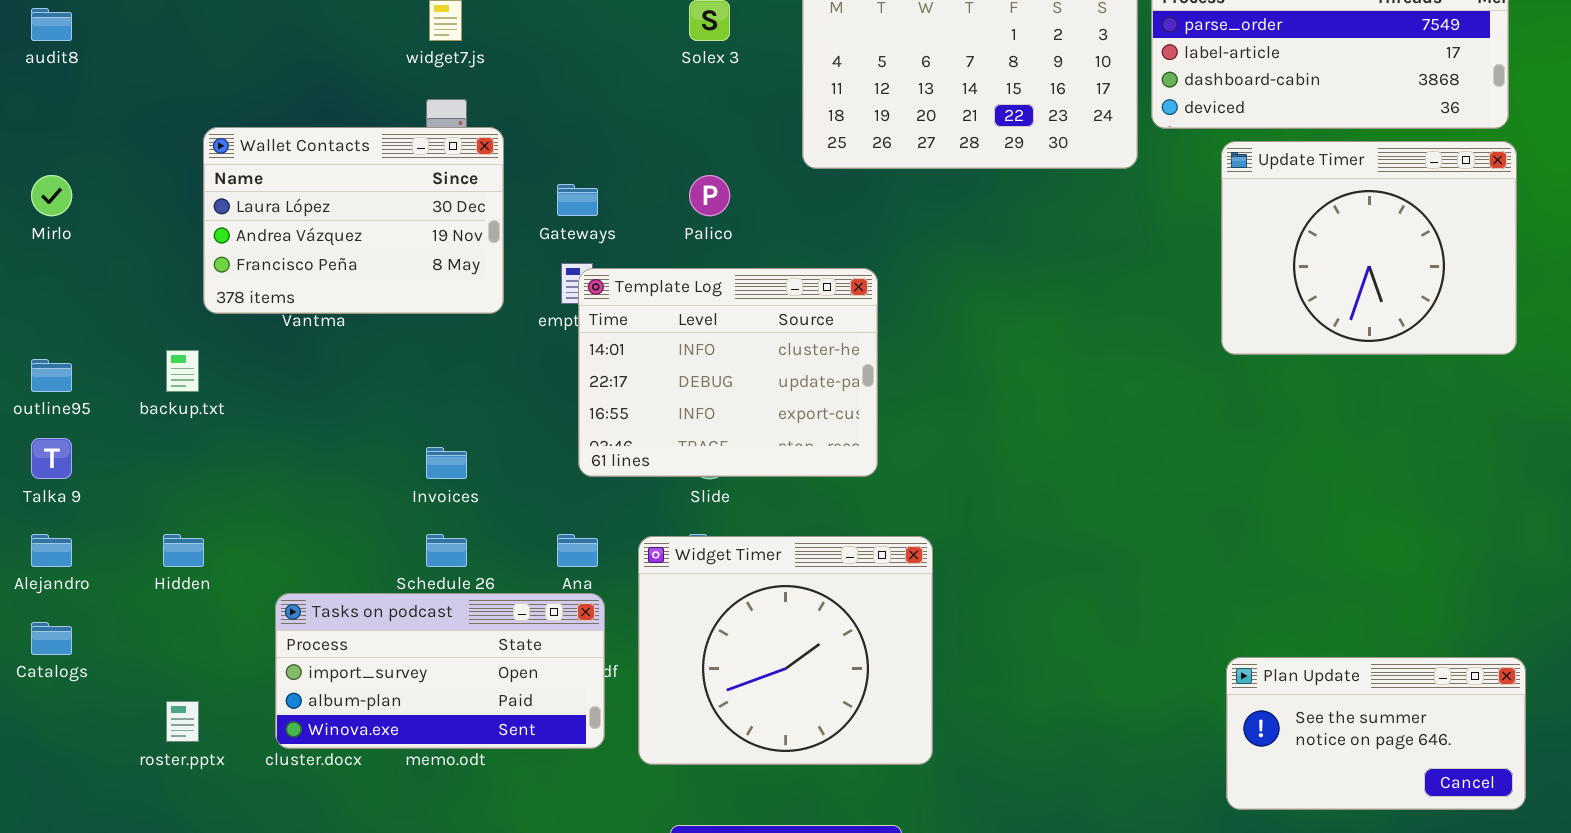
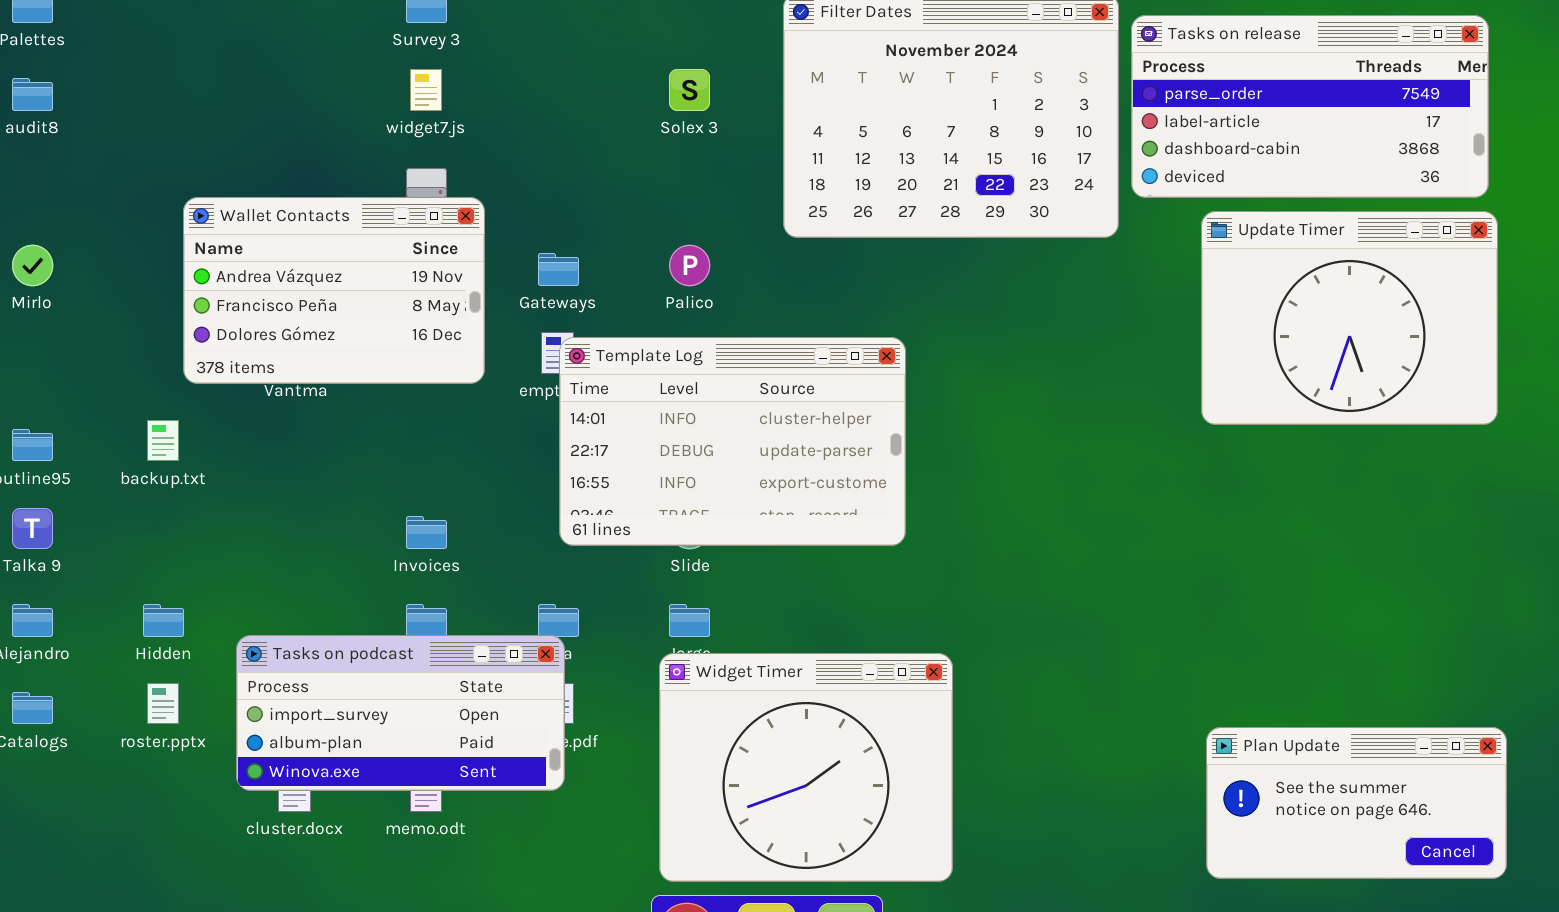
Wallet Contacts: [203,127,504,314] -> [183,197,485,384], scrolled down 1 row
Template Log: [578,268,878,477] -> [559,337,906,546], resized
Widget Timer: [638,536,933,765] -> [659,653,953,882], moved
Tasks on podcast: [275,593,605,749] -> [236,635,565,791], moved
roster.pptx: [166,701,199,742] -> [147,683,179,724], moved

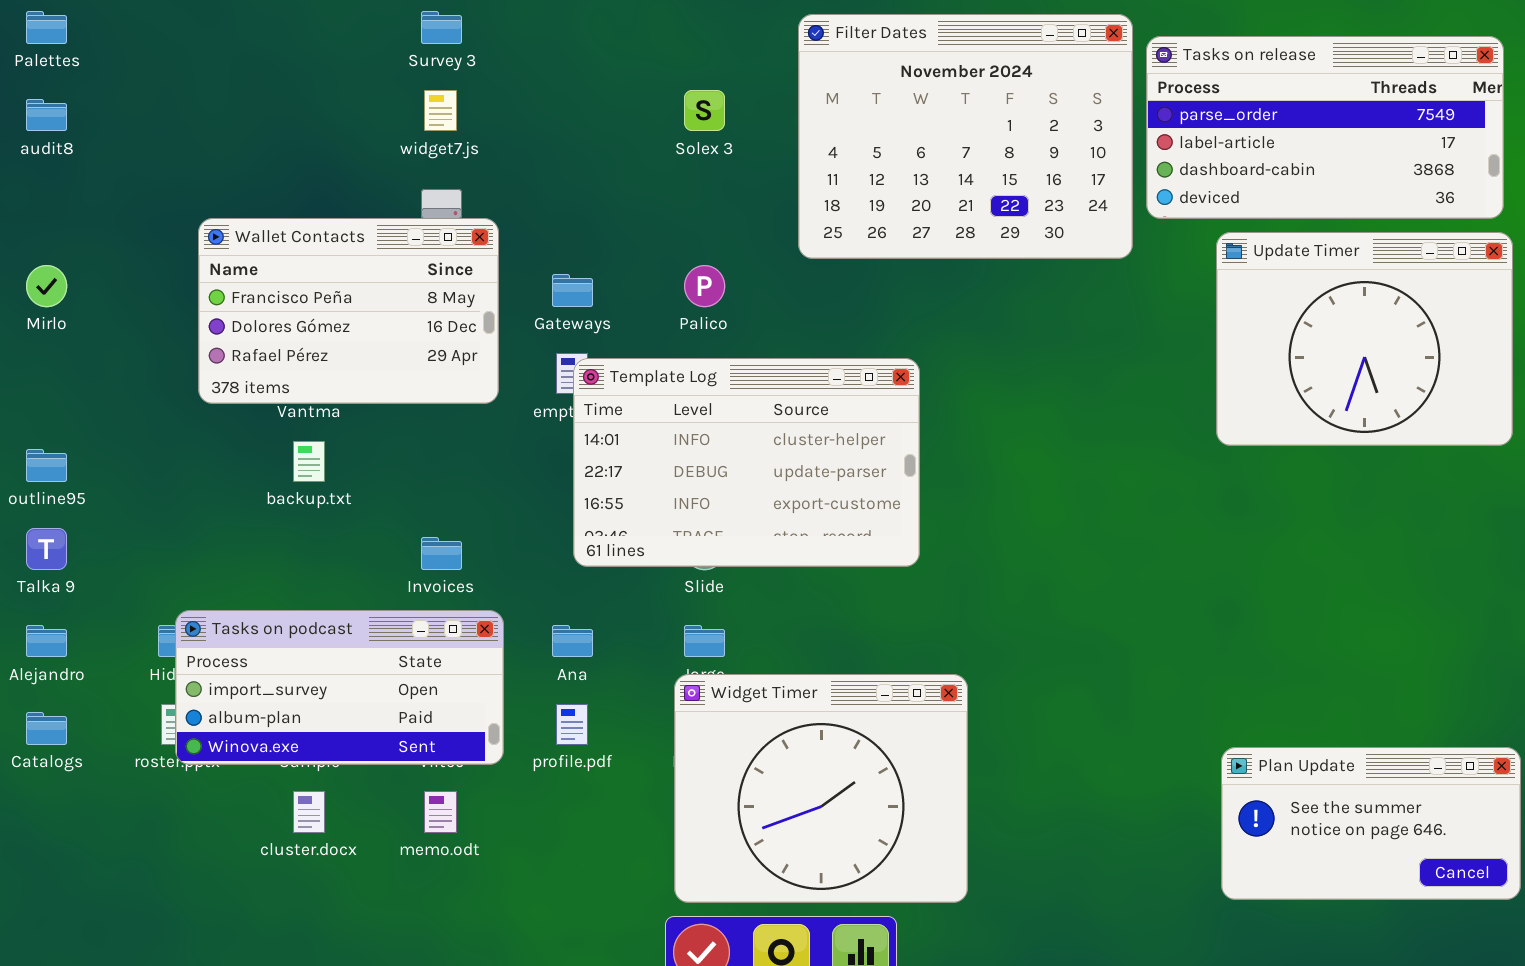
Wallet Contacts: [183,197,485,384] -> [198,218,499,404], scrolled down 1 row
backup.txt: [147,420,179,461] -> [293,441,325,482], moved
Tasks on podcast: [236,635,565,791] -> [175,610,504,765], moved

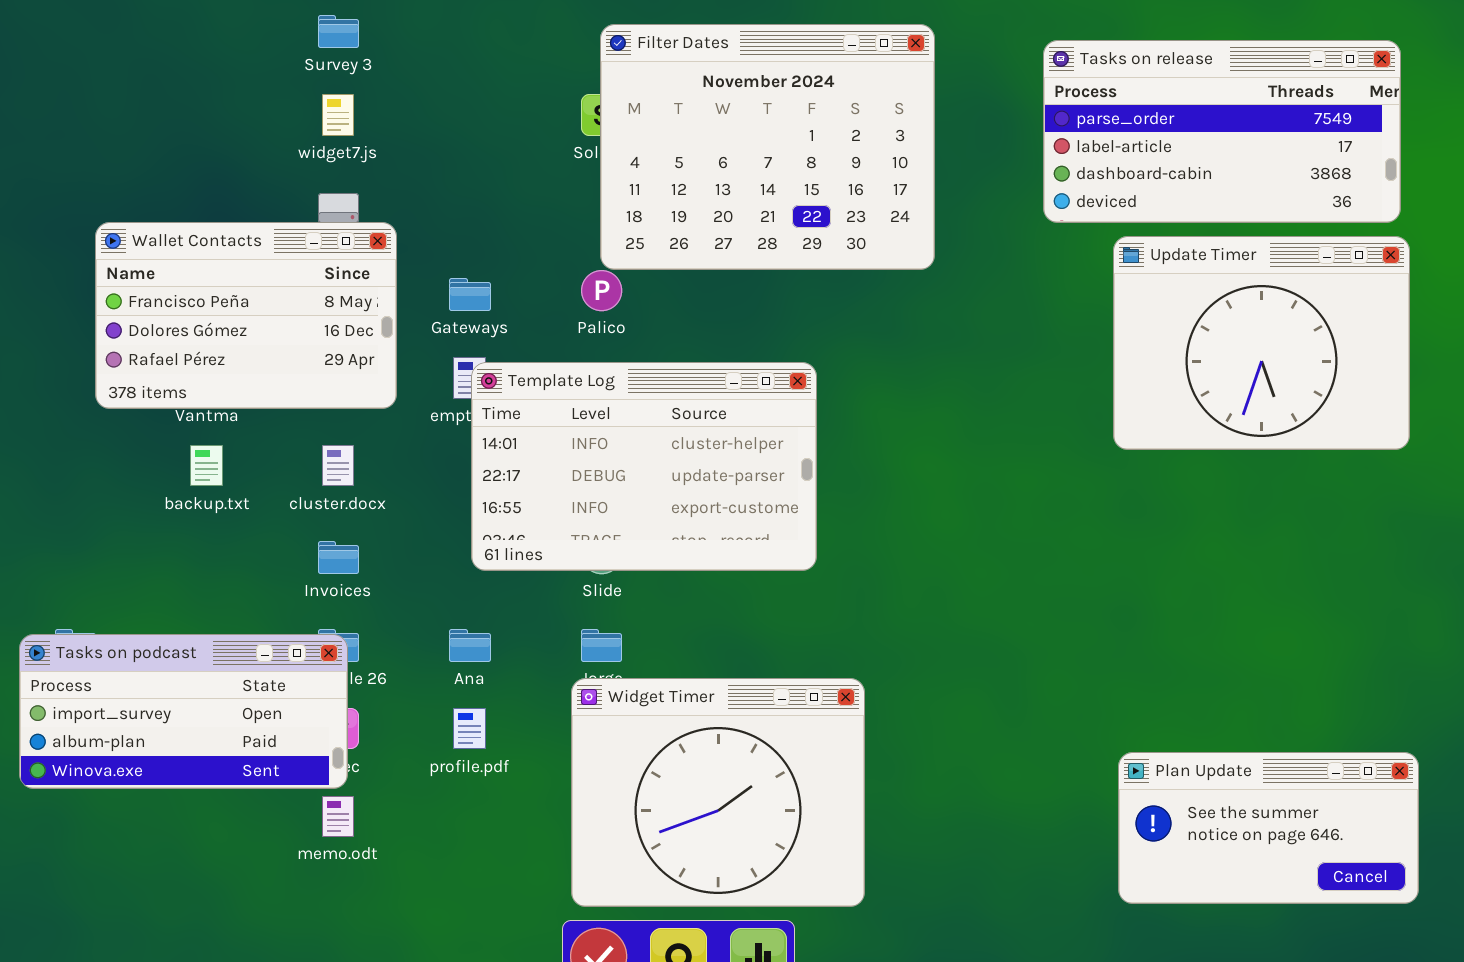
Filter Dates: [798,14,1133,259] -> [600,24,935,270], moved
Tasks on podcast: [175,610,504,765] -> [19,634,348,789], moved
cluster.docx: [293,791,325,833] -> [322,445,354,486], moved

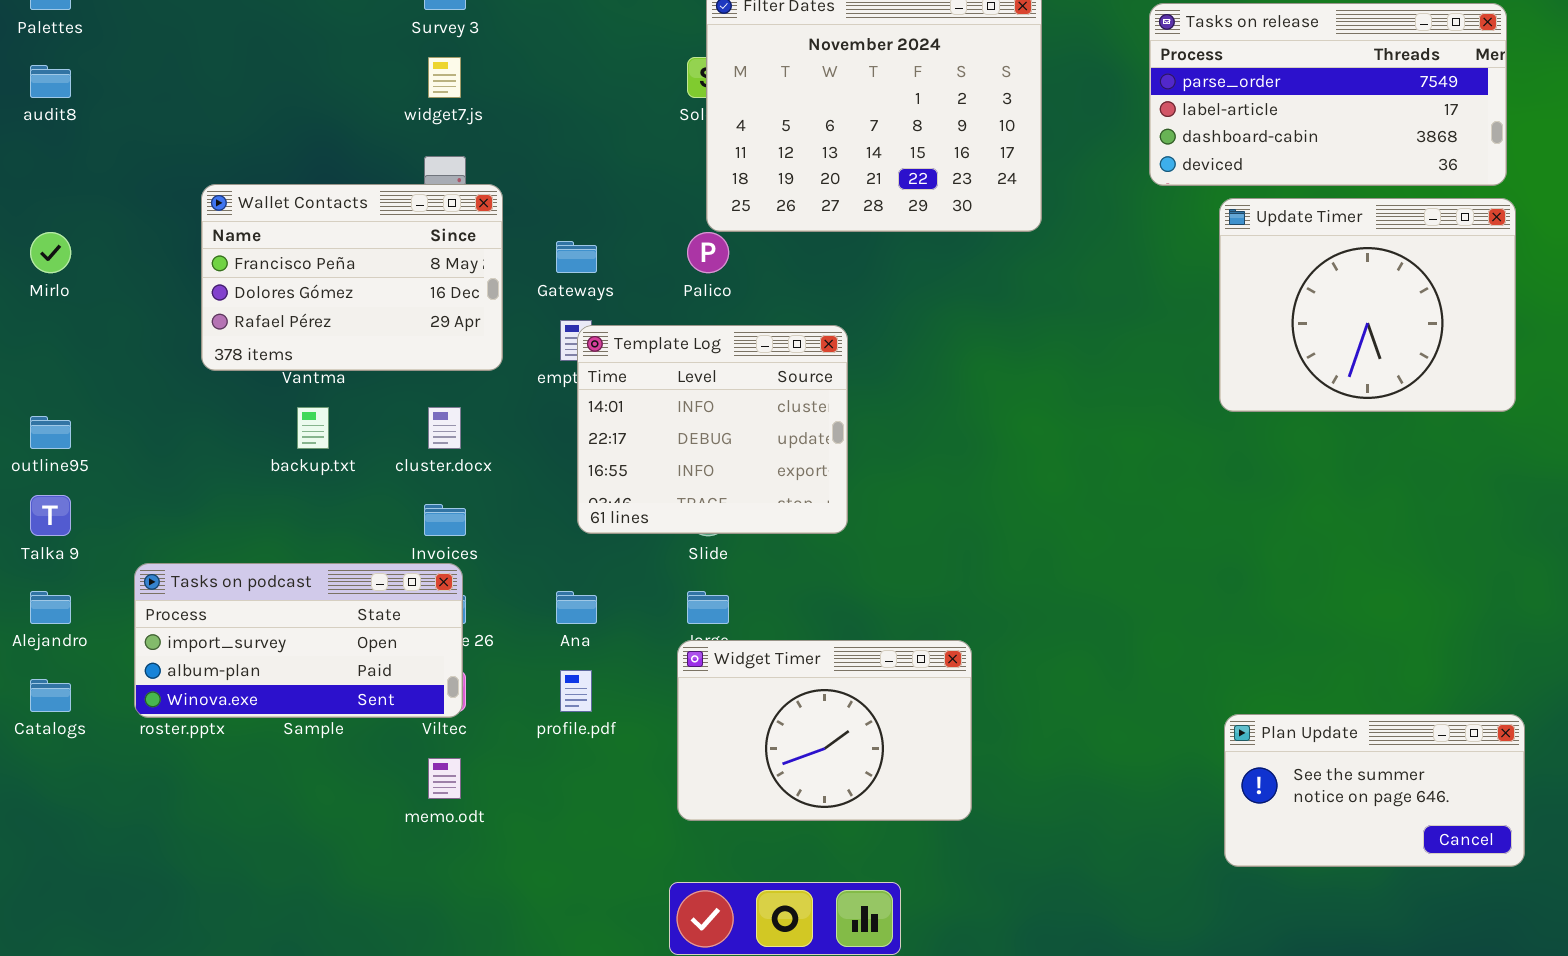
Template Log: [471,362,817,571] -> [577,325,848,534], resized
Tasks on podcast: [19,634,348,789] -> [134,563,463,718], moved
Widget Timer: [571,678,865,907] -> [677,640,972,821], resized

